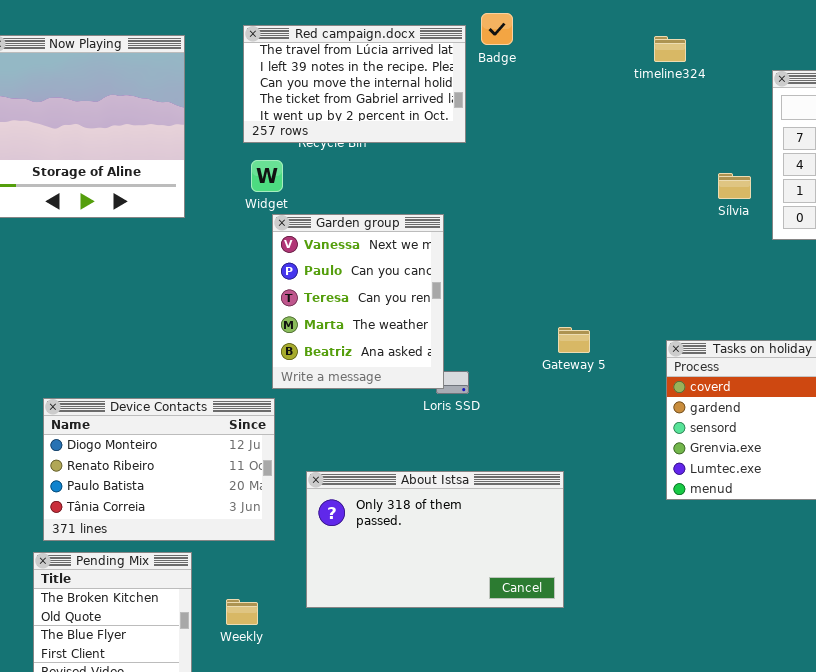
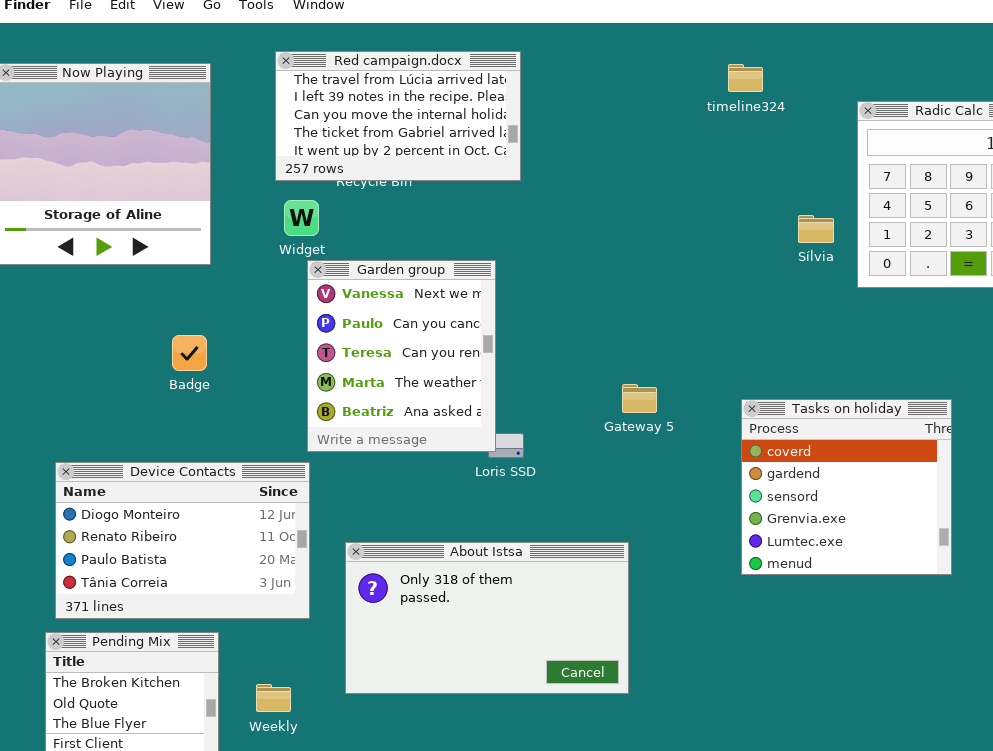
Badge: [481,13,513,45] -> [172,335,207,371], moved

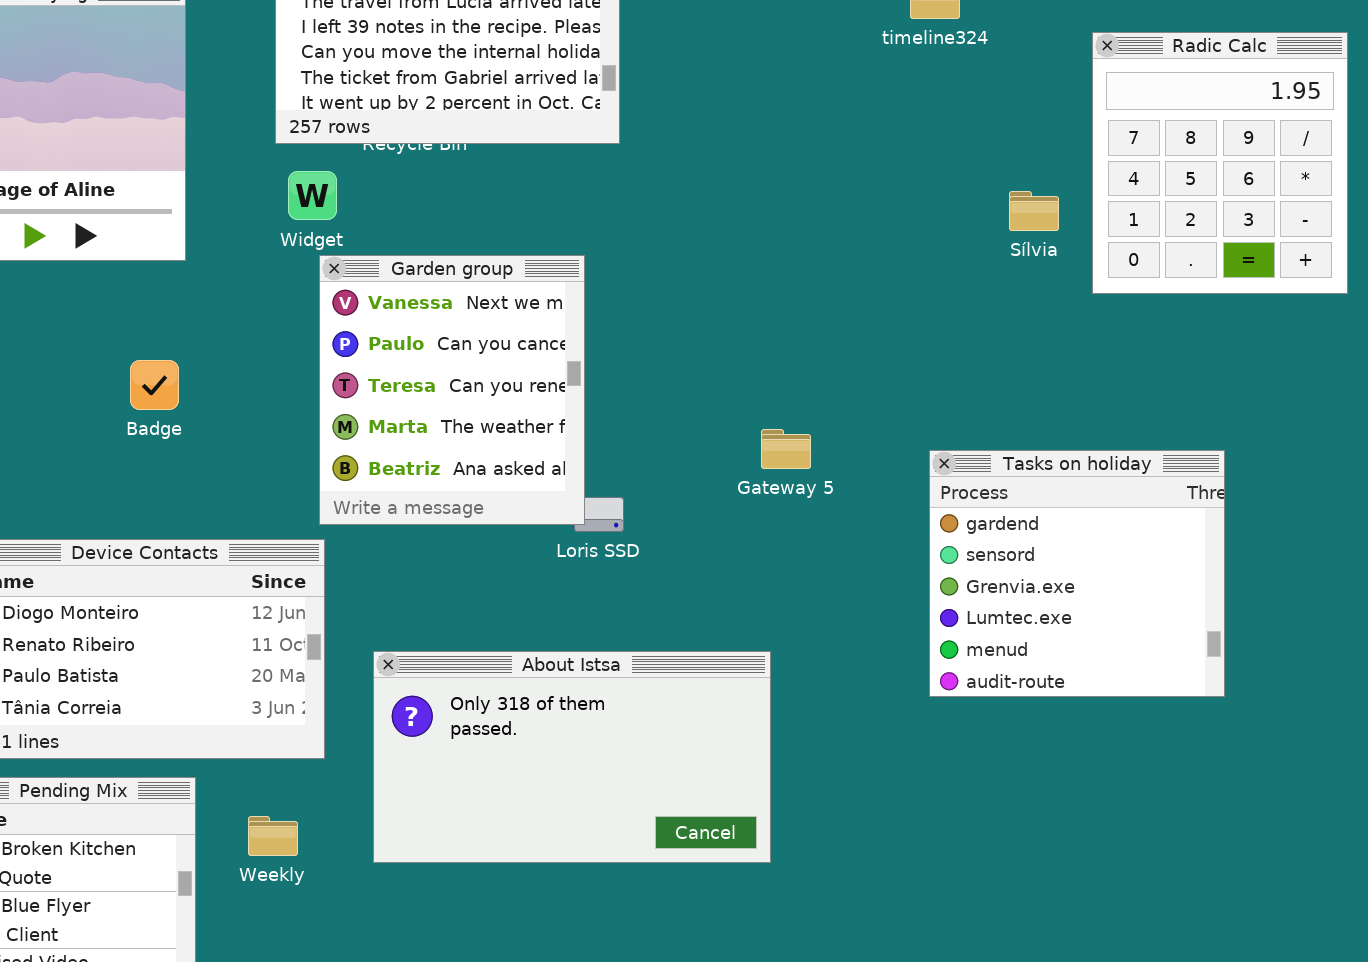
Tasks on holiday: [741,399,952,575] -> [929,450,1225,697], scrolled down 1 row
Weekly: [256,684,291,712] -> [248,816,298,856], moved

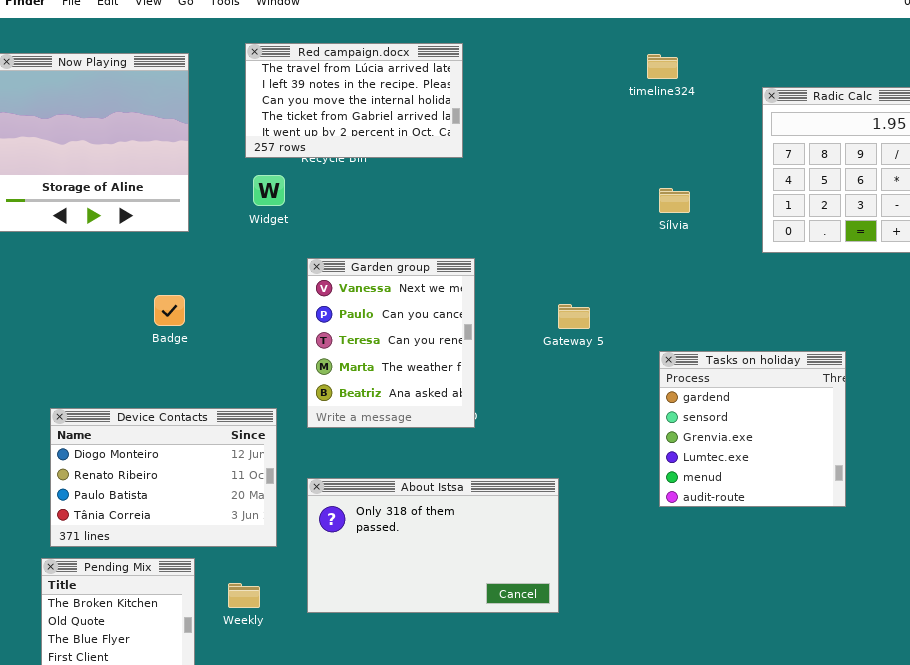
Sílvia: [1009,191,1059,231] -> [659,188,690,213], moved
Garden group: [319,255,585,525] -> [307,258,475,428], moved
Gateway 5: [761,429,811,469] -> [558,304,590,329], moved

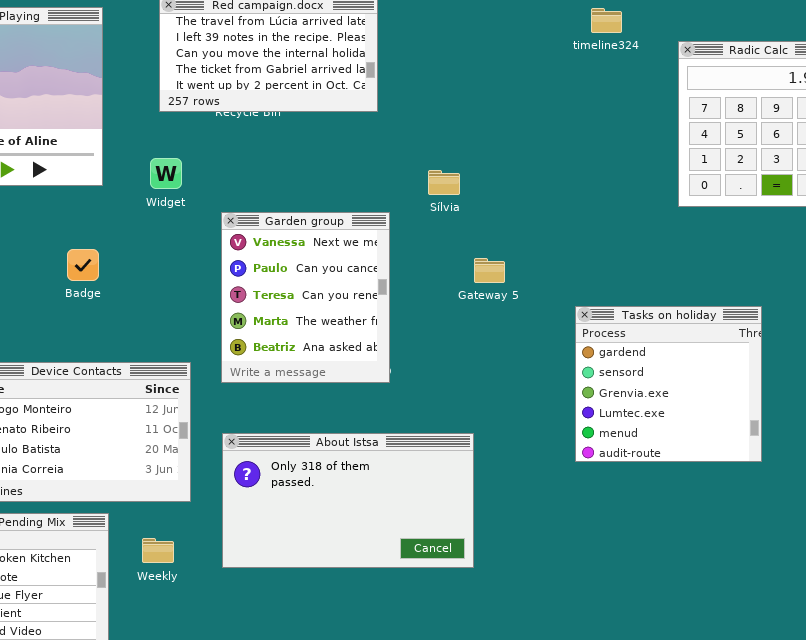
timeline324: [647,54,678,79] -> [591,8,622,33], moved
Widget: [253,175,285,206] -> [150,158,182,189], moved
Sílvia: [659,188,690,213] -> [428,170,460,195], moved

